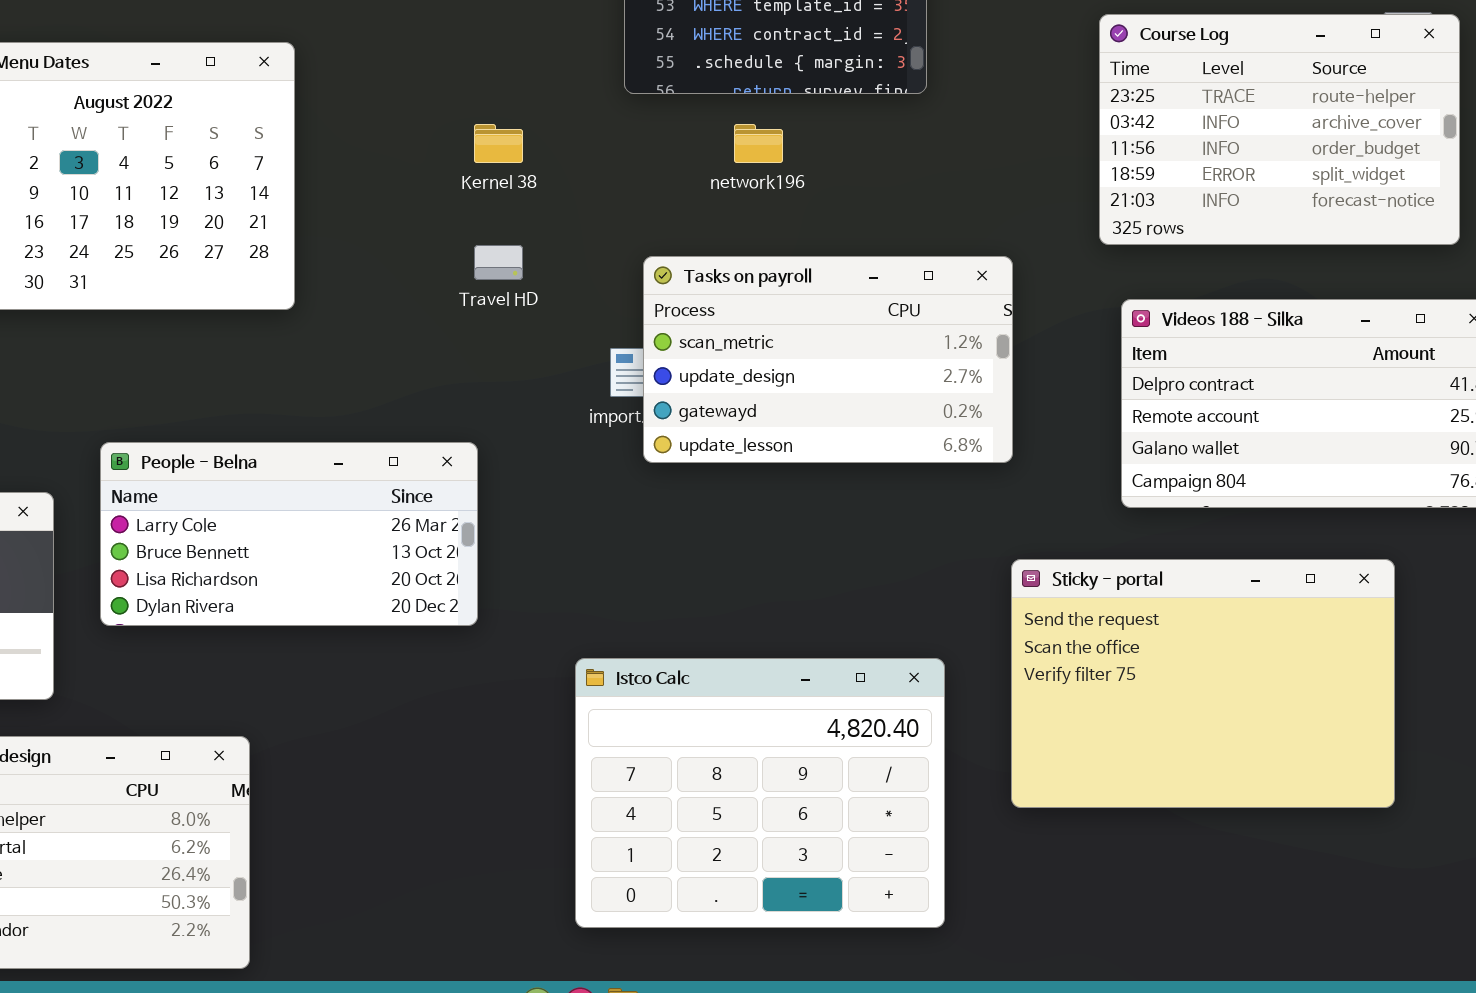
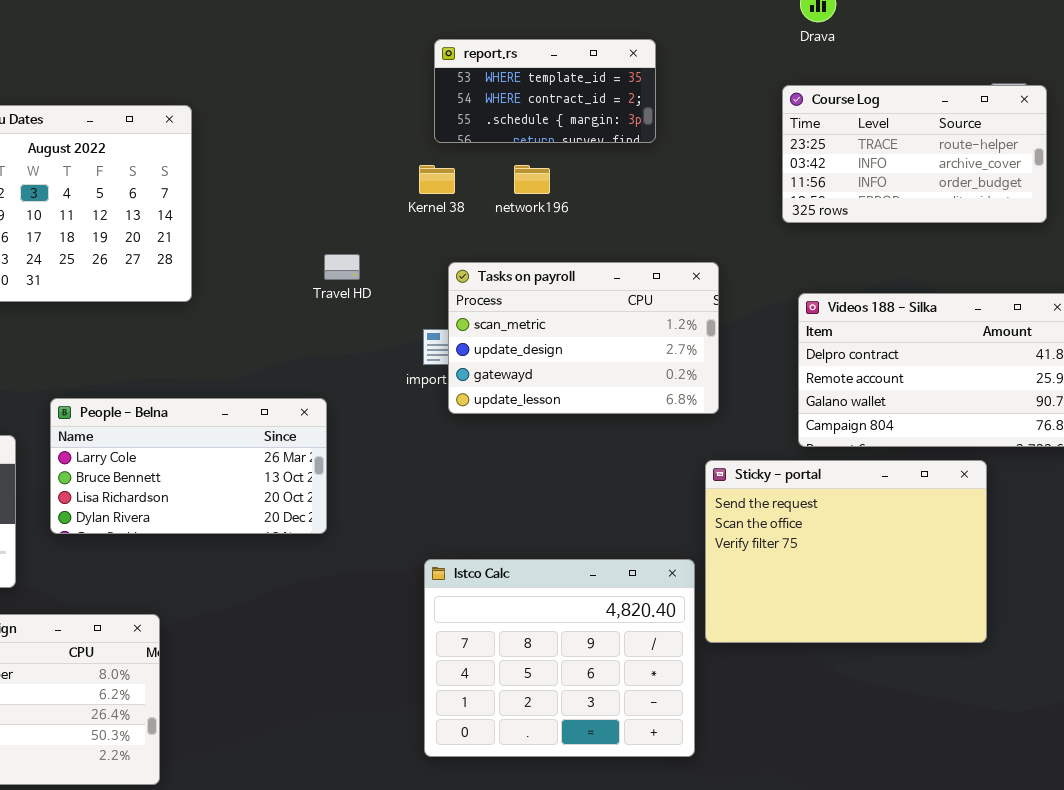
Course Log: [1099,14,1460,245] -> [782,85,1047,223], resized
Kernel 38: [474,124,523,163] -> [419,165,455,194], moved
Sticky - portal: [1011,559,1395,808] -> [705,460,987,643], moved
Istco Calc: [575,658,945,928] -> [424,559,695,757], moved

